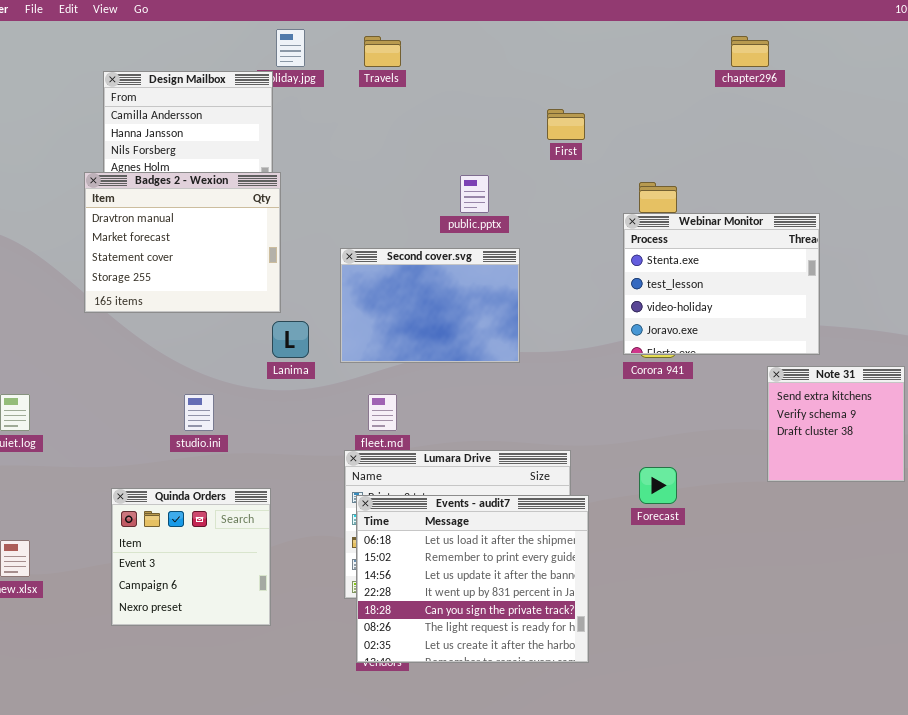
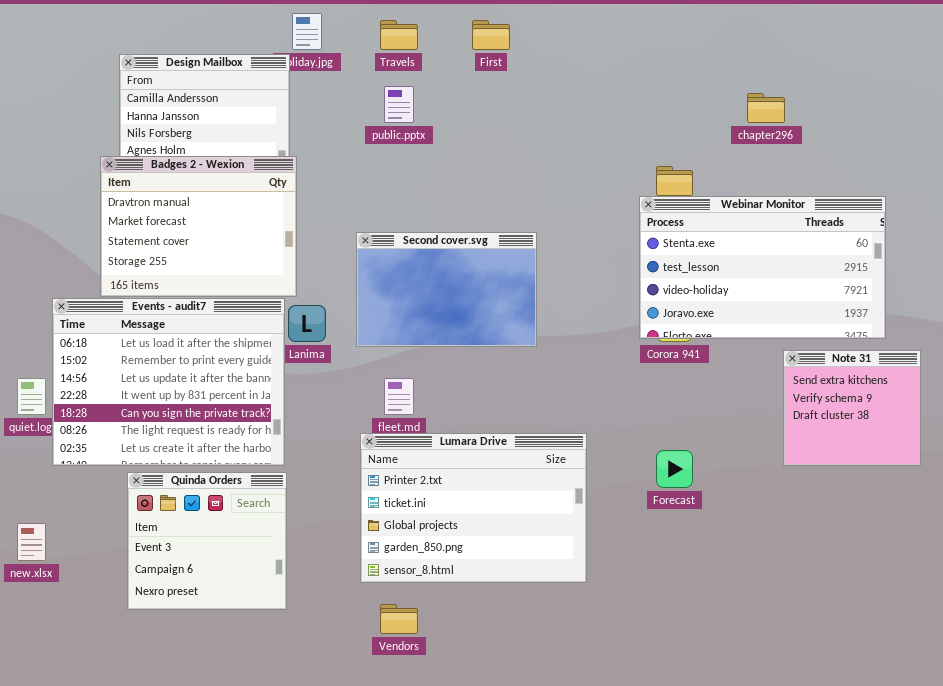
chapter296: [731,36,769,67] -> [747,93,785,123], moved
First: [547,109,585,140] -> [472,20,510,50], moved
public.pptx: [460,175,489,213] -> [384,86,414,123], moved
Webinar Monitor: [623,213,820,355] -> [639,196,886,339], resized
Events - audit7: [356,495,589,663] -> [52,298,285,466], moved

